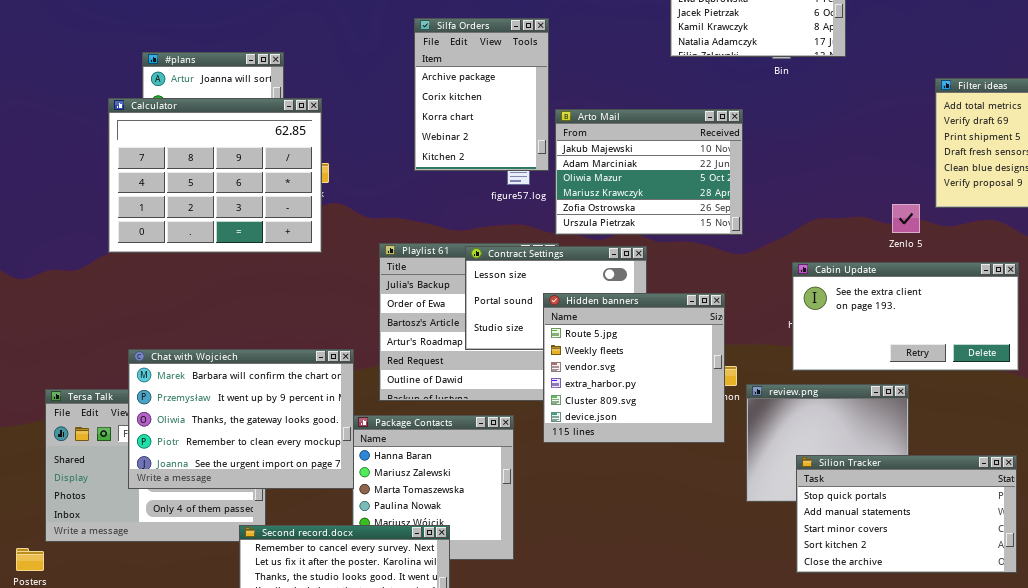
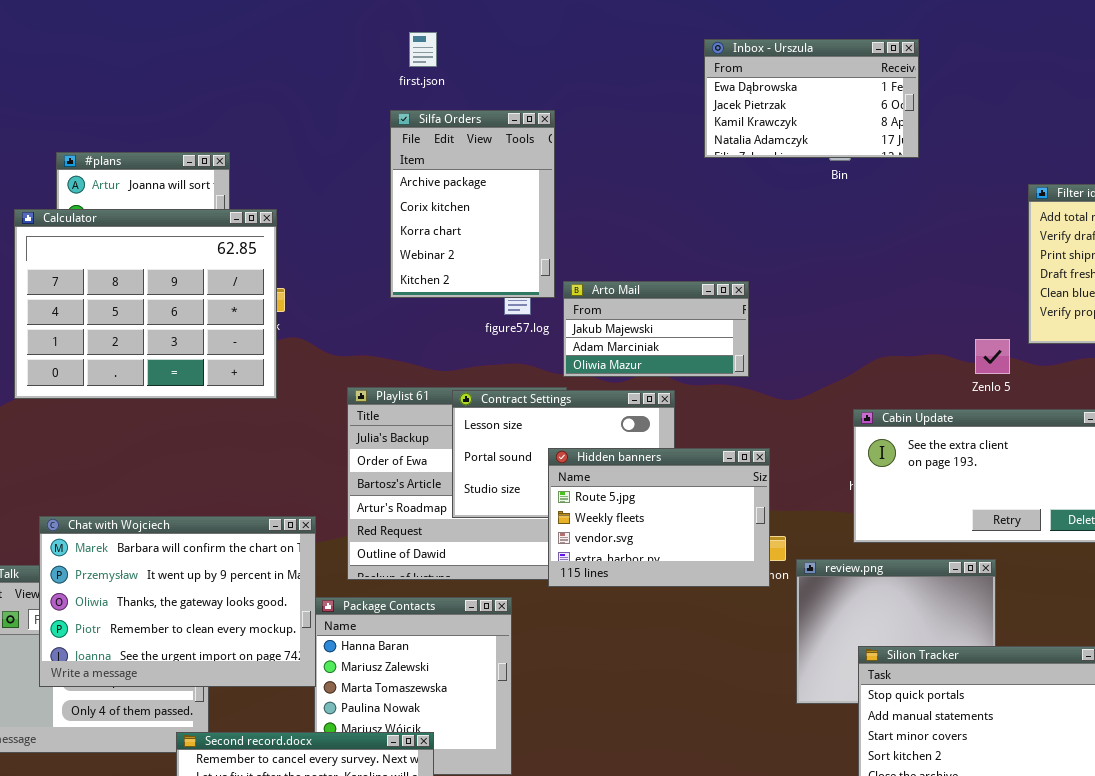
Arto Mail: [555,109,743,235] -> [563,281,749,377], resized
Hidden banners: [543,293,725,443] -> [548,448,770,587], resized

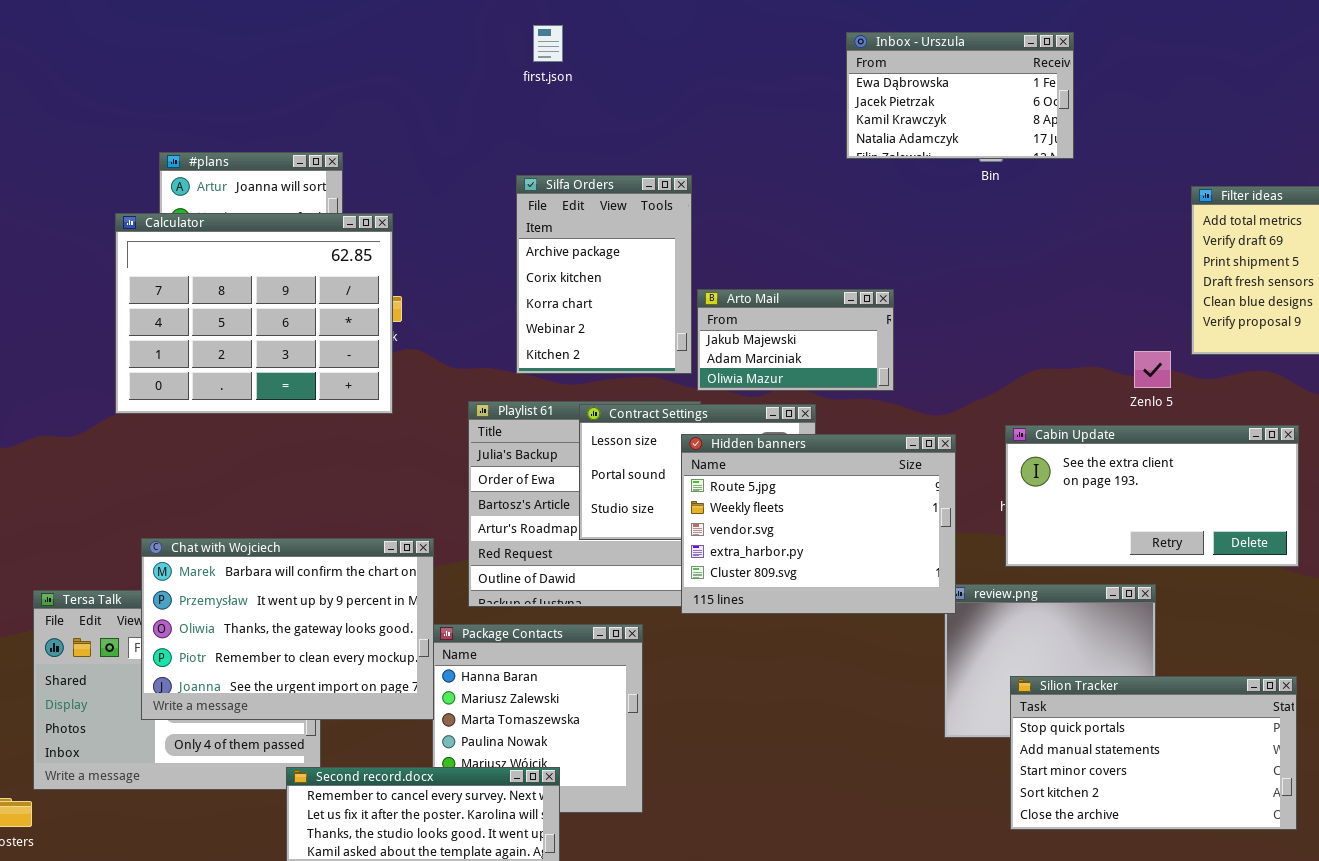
Silfa Orders: [390,110,555,298] -> [516,175,692,374], moved
Hidden banners: [548,448,770,587] -> [681,434,956,614], resized

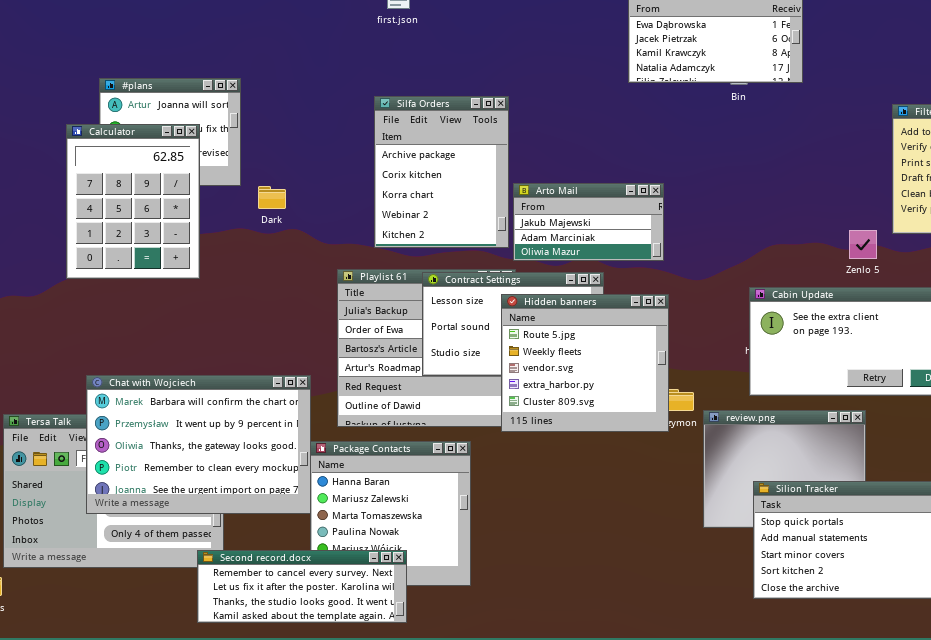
Calculator: [115,213,393,414] -> [66,124,200,279], resized
Hidden banners: [681,434,956,614] -> [501,294,669,432], resized

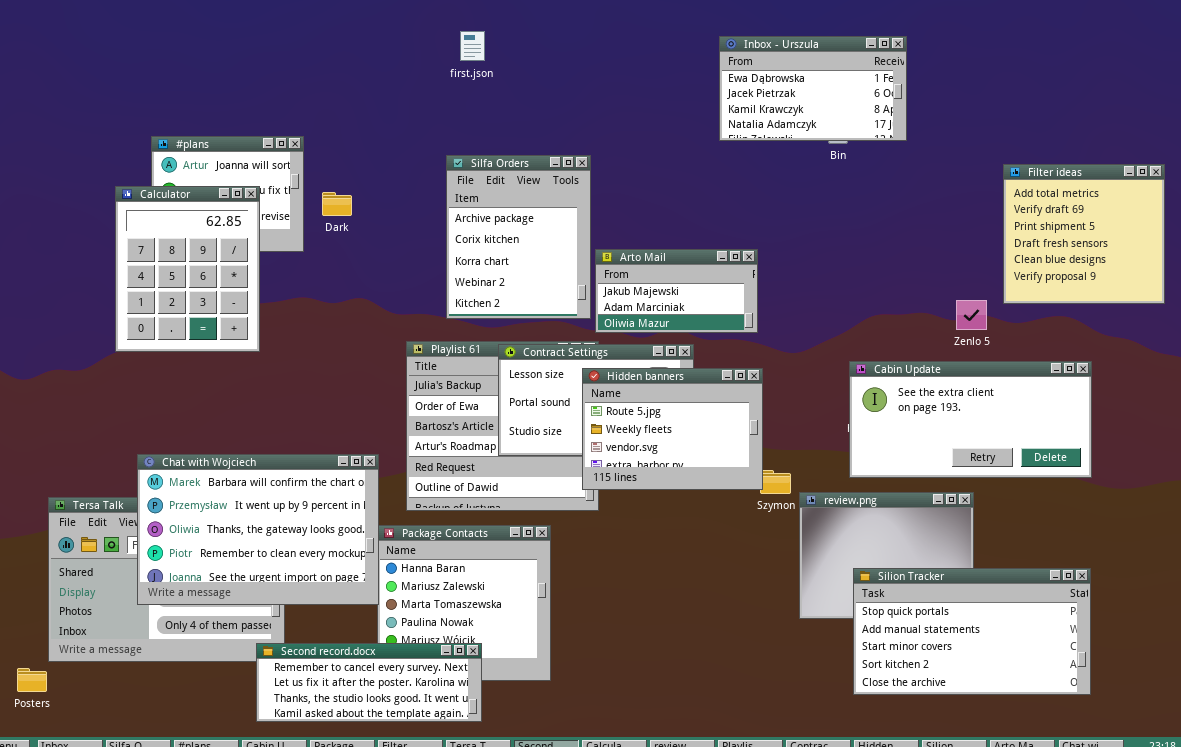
Dark: [258,186,286,209] -> [322,192,352,216], moved
Hidden banners: [501,294,669,432] -> [582,368,763,490], resized

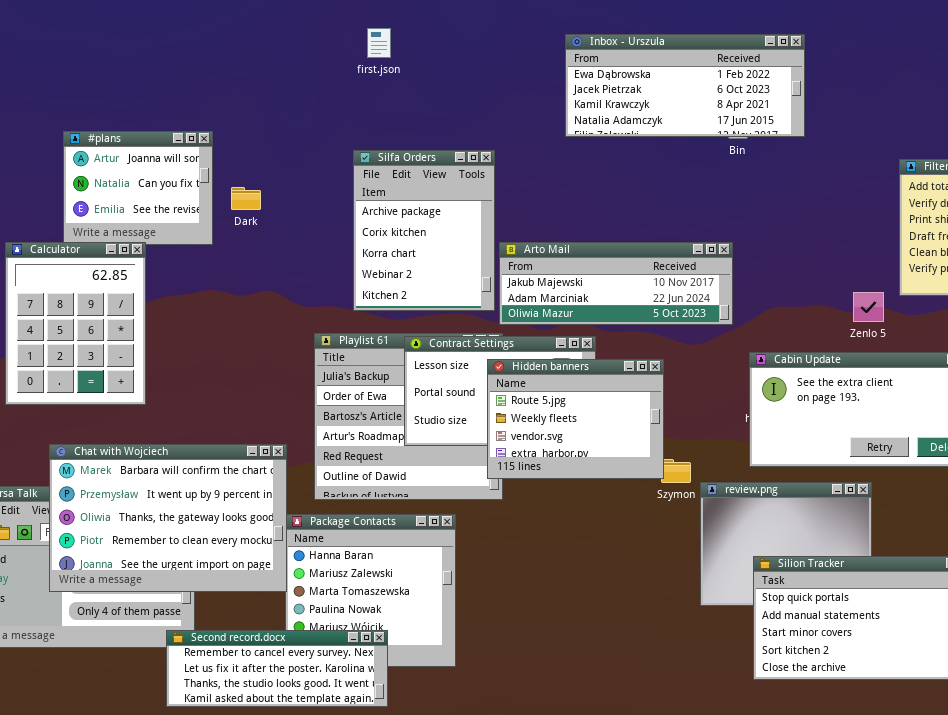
Inbox - Urszula: [719,36,907,141] -> [565,34,805,137], resized
Calculator: [115,186,260,352] -> [5,242,146,405], moved
Arto Mail: [595,249,758,333] -> [499,242,733,325], resized

